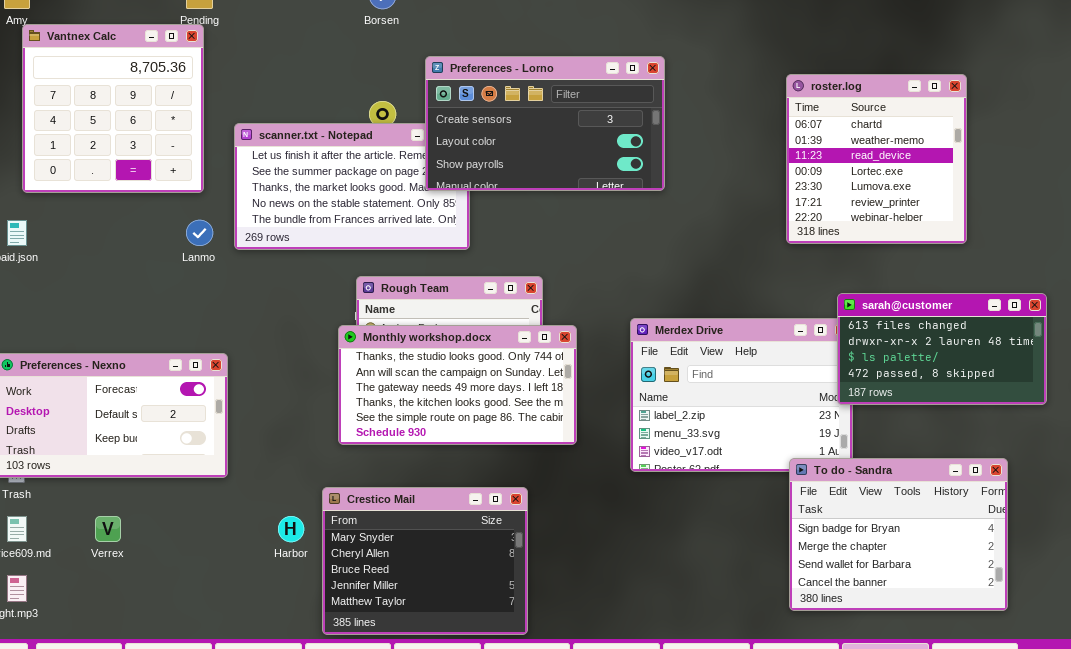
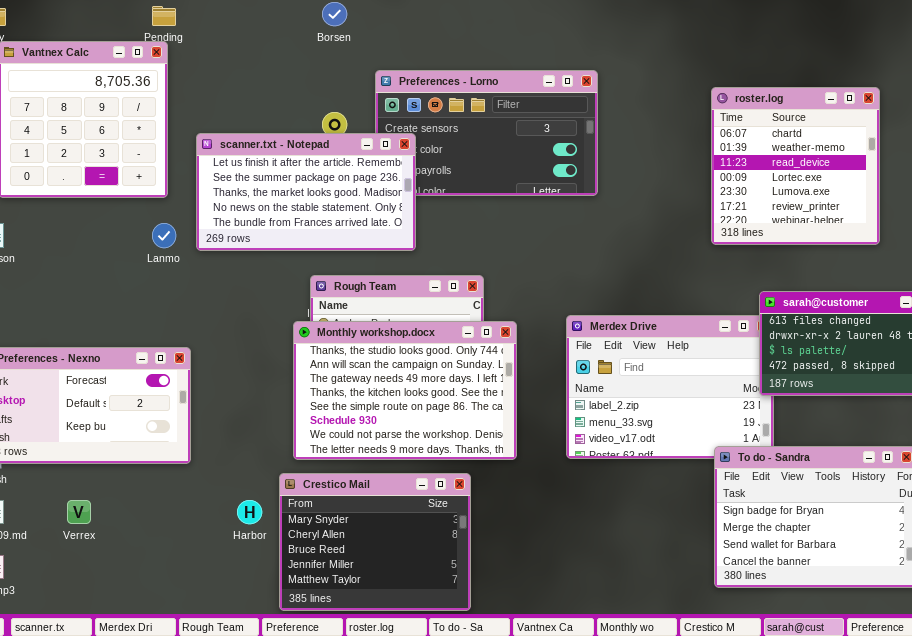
scanner.txt - Notepad: [234,123,470,250] -> [196,133,416,251], raised
Monthly workshop.docx: [338,325,577,445] -> [293,321,517,460], resized

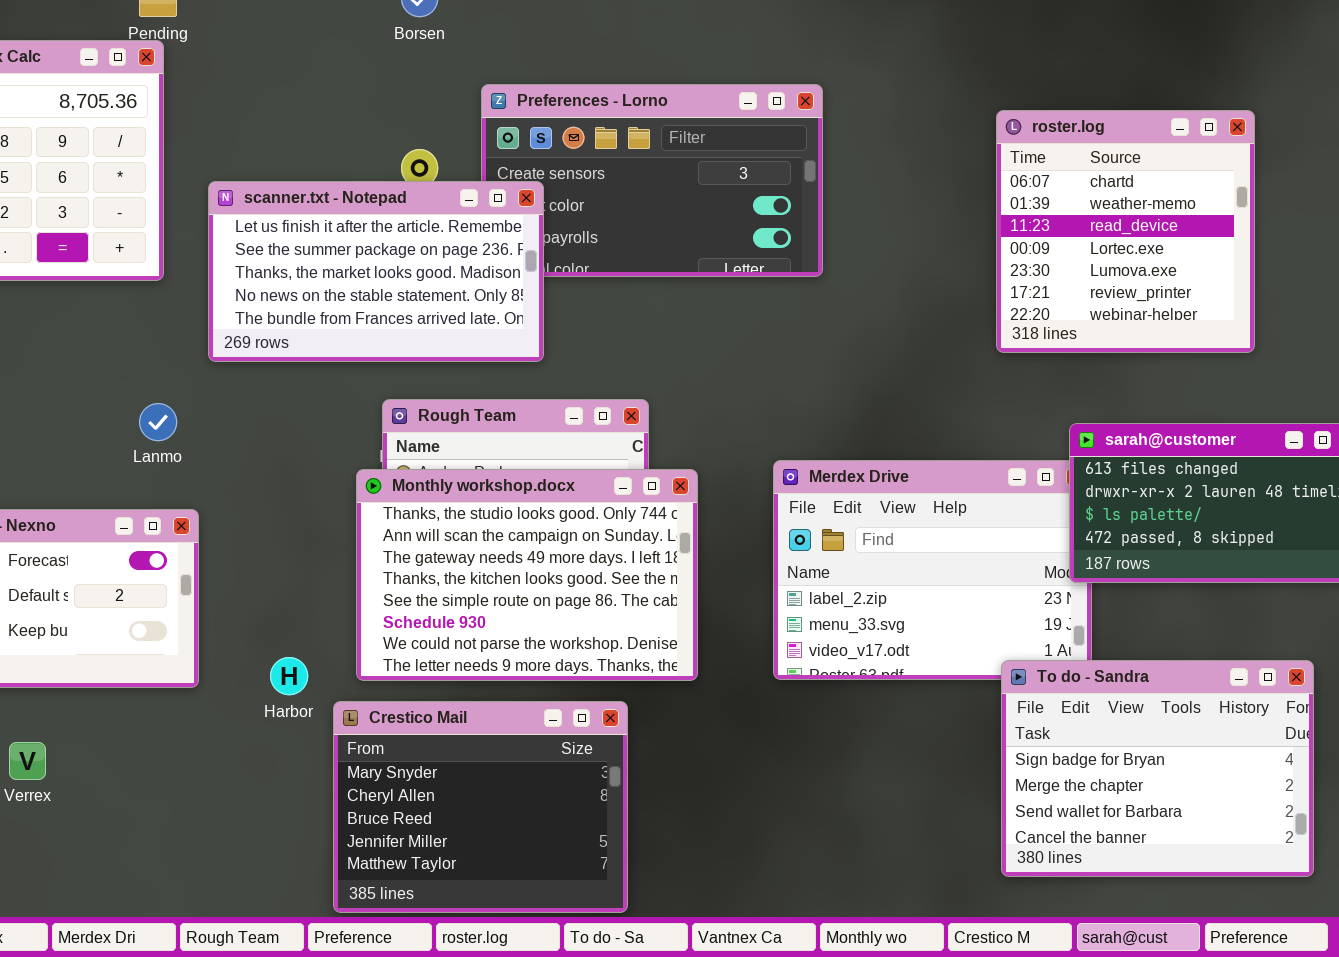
Lanmo: [152,223,176,248] -> [139,403,177,441], moved
Harbor: [237,500,262,524] -> [270,657,308,695], moved

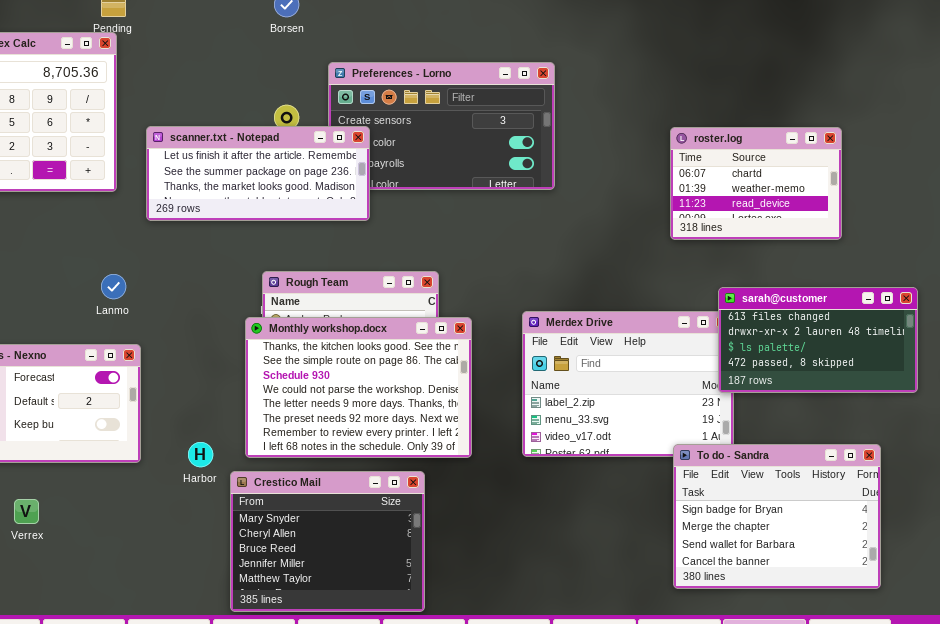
roster.log: [996,110,1255,353] -> [670,127,842,240], resized
scanner.txt - Notepad: [208,181,544,362] -> [146,126,370,221], resized
Monthly workshop.docx: [356,469,698,681] -> [245,317,472,458], scrolled down 3 rows

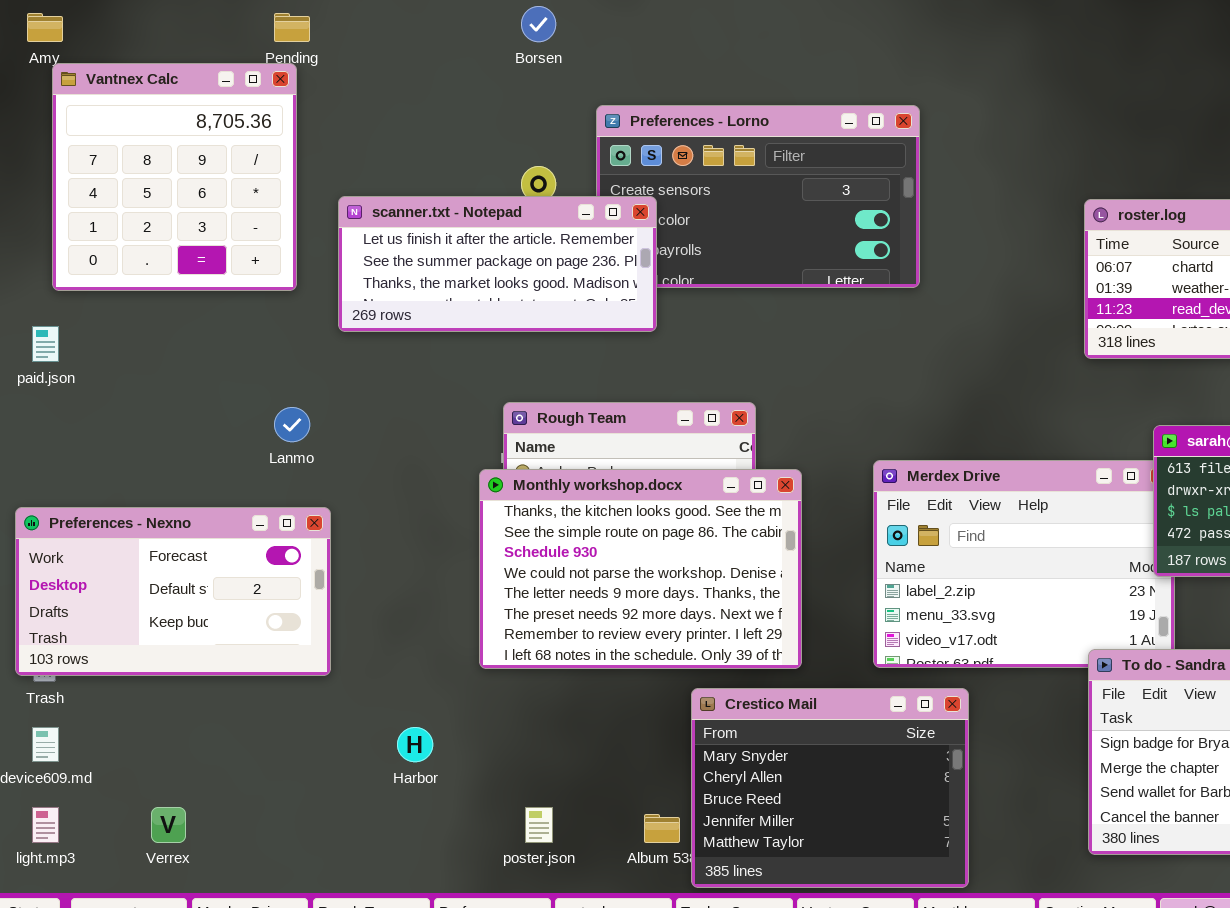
Harbor: [188,442,213,467] -> [397,727,433,762], moved
Crestico Mail: [230,471,425,612] -> [691,688,969,888], moved
Verrex: [14,499,39,524] -> [151,807,186,843], moved

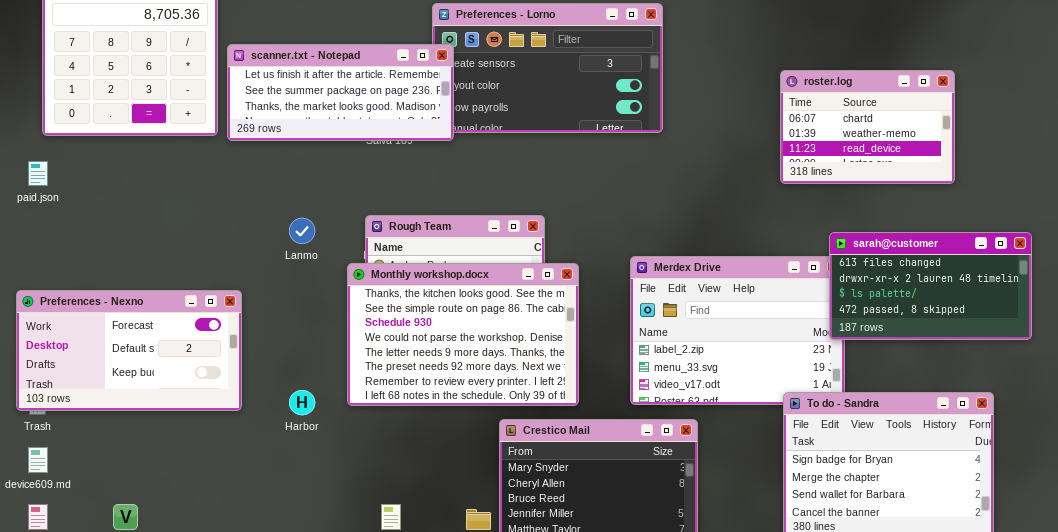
scanner.txt - Notepad: [338,196,657,332] -> [227,44,454,141], moved
Lanmo: [274,407,310,442] -> [289,218,315,244], moved
Harbor: [397,727,433,762] -> [289,390,315,415], moved

